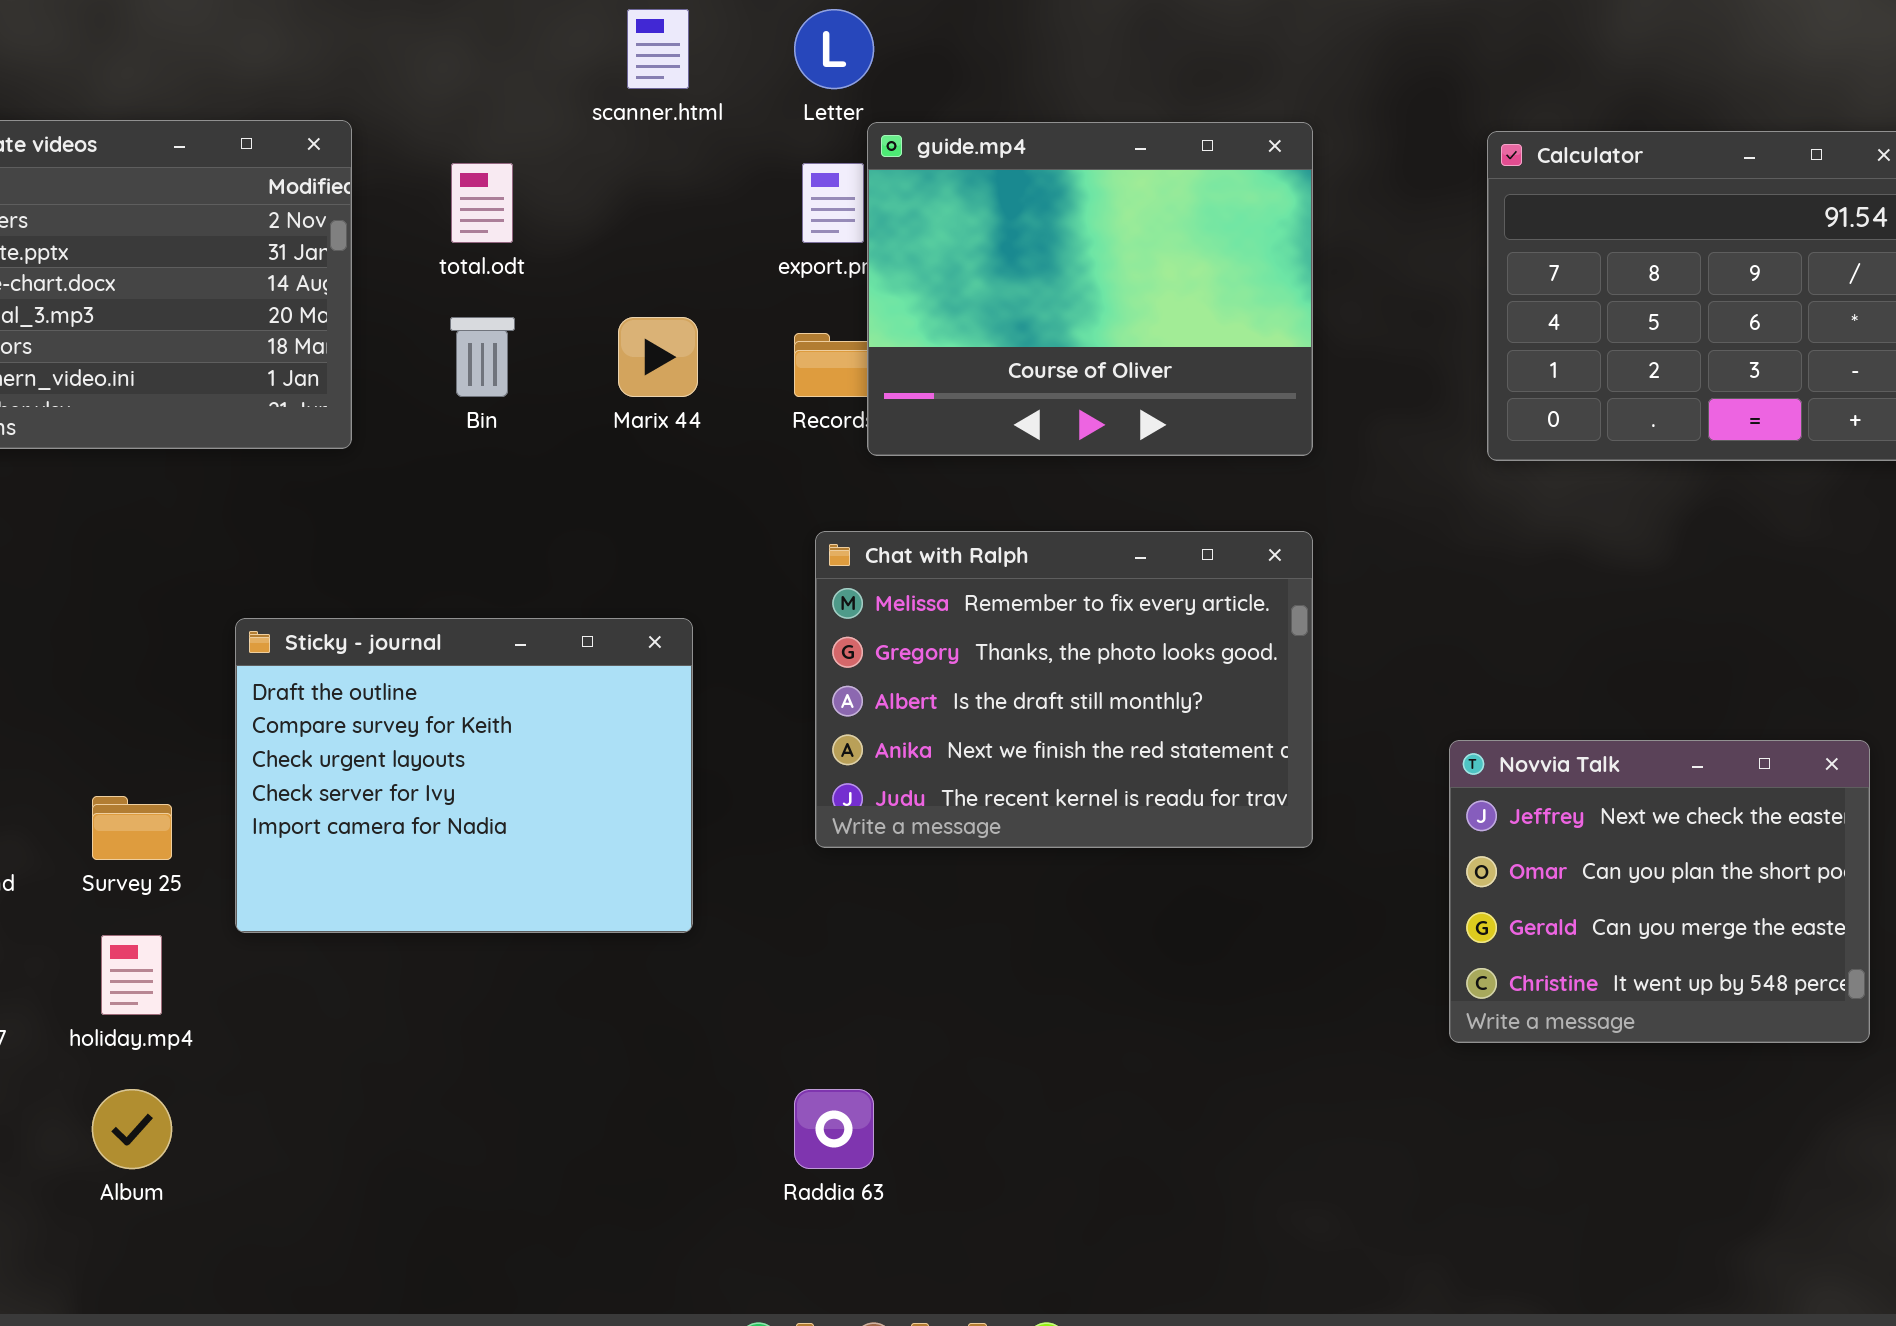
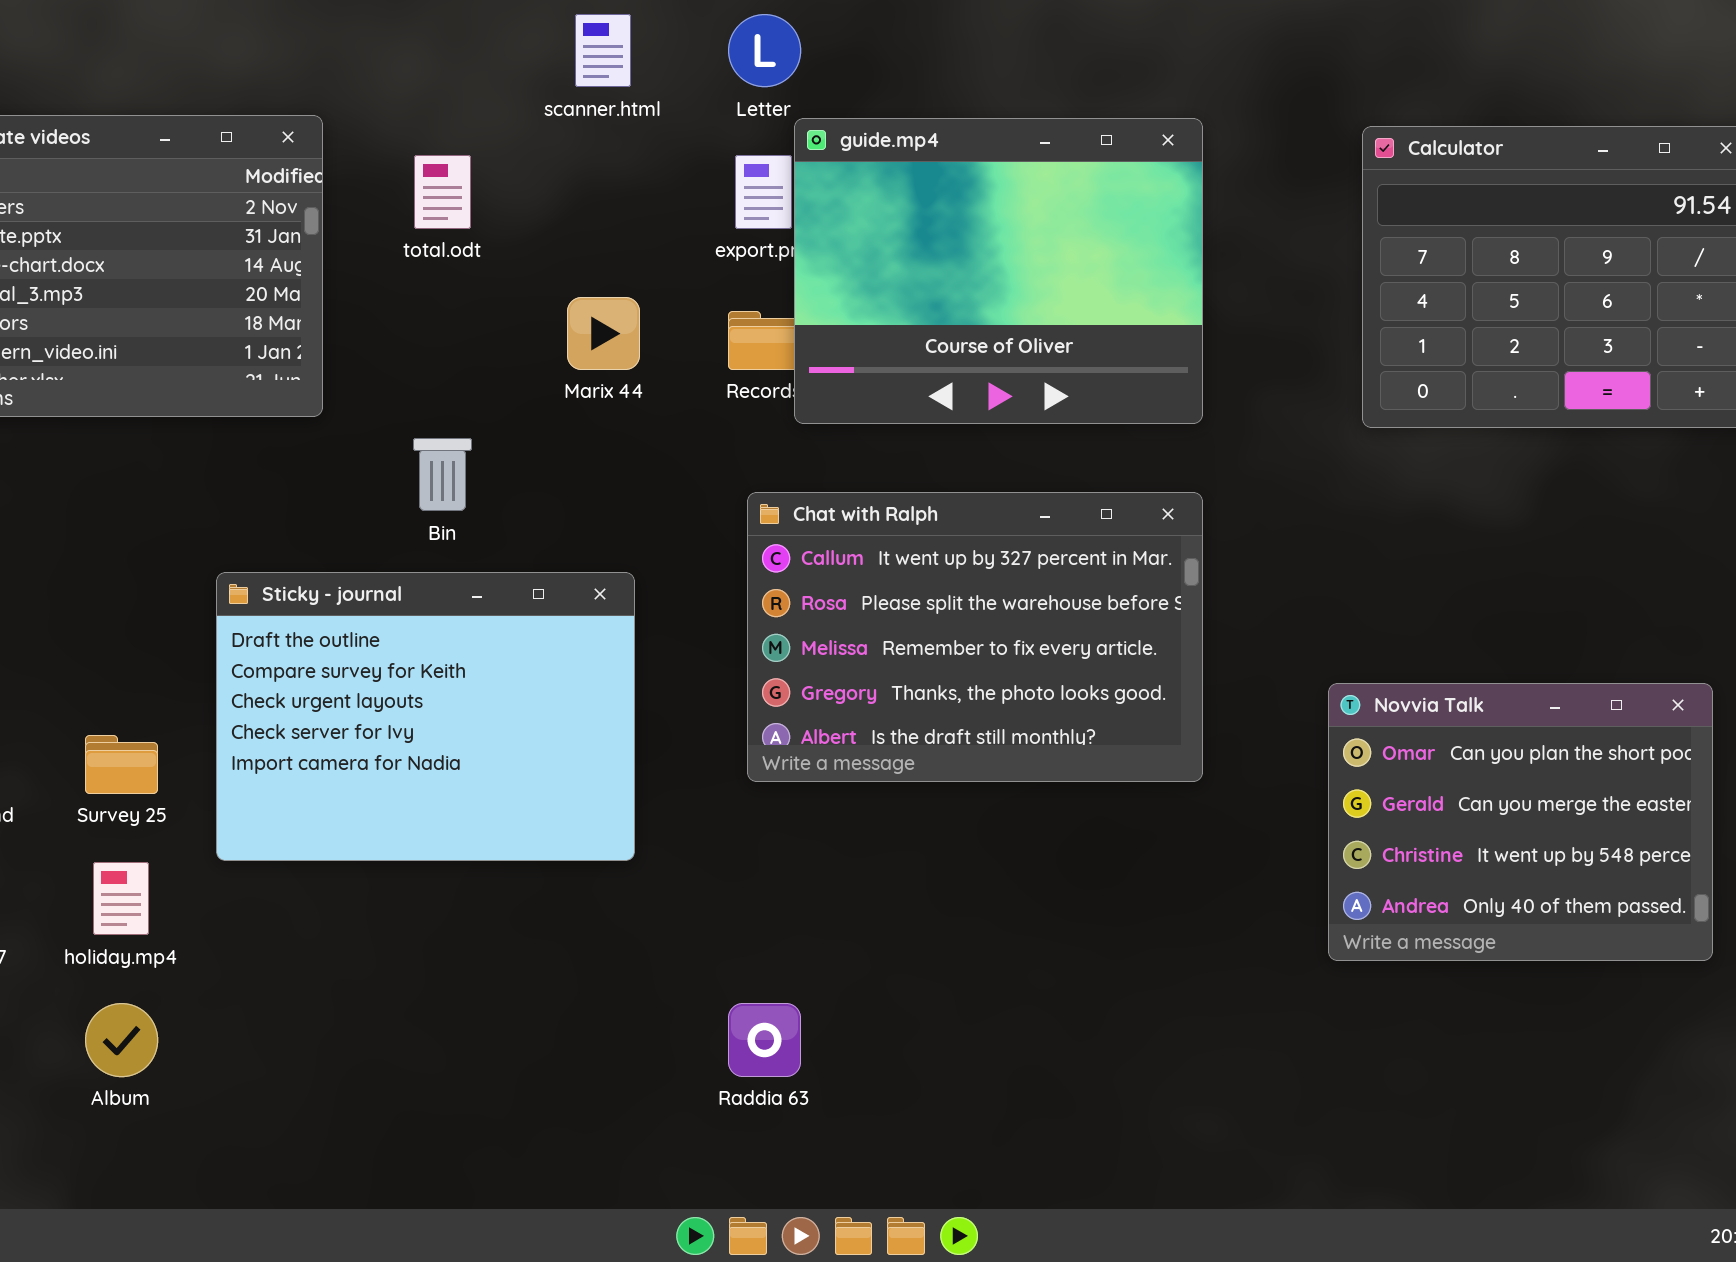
Bin: [450,317,515,397] -> [413,438,472,511], moved
Chat with Ralph: [815,531,1313,848] -> [747,492,1203,782], scrolled up 2 rows
Novvia Talk: [1449,740,1870,1043] -> [1328,683,1713,961], scrolled down 1 row

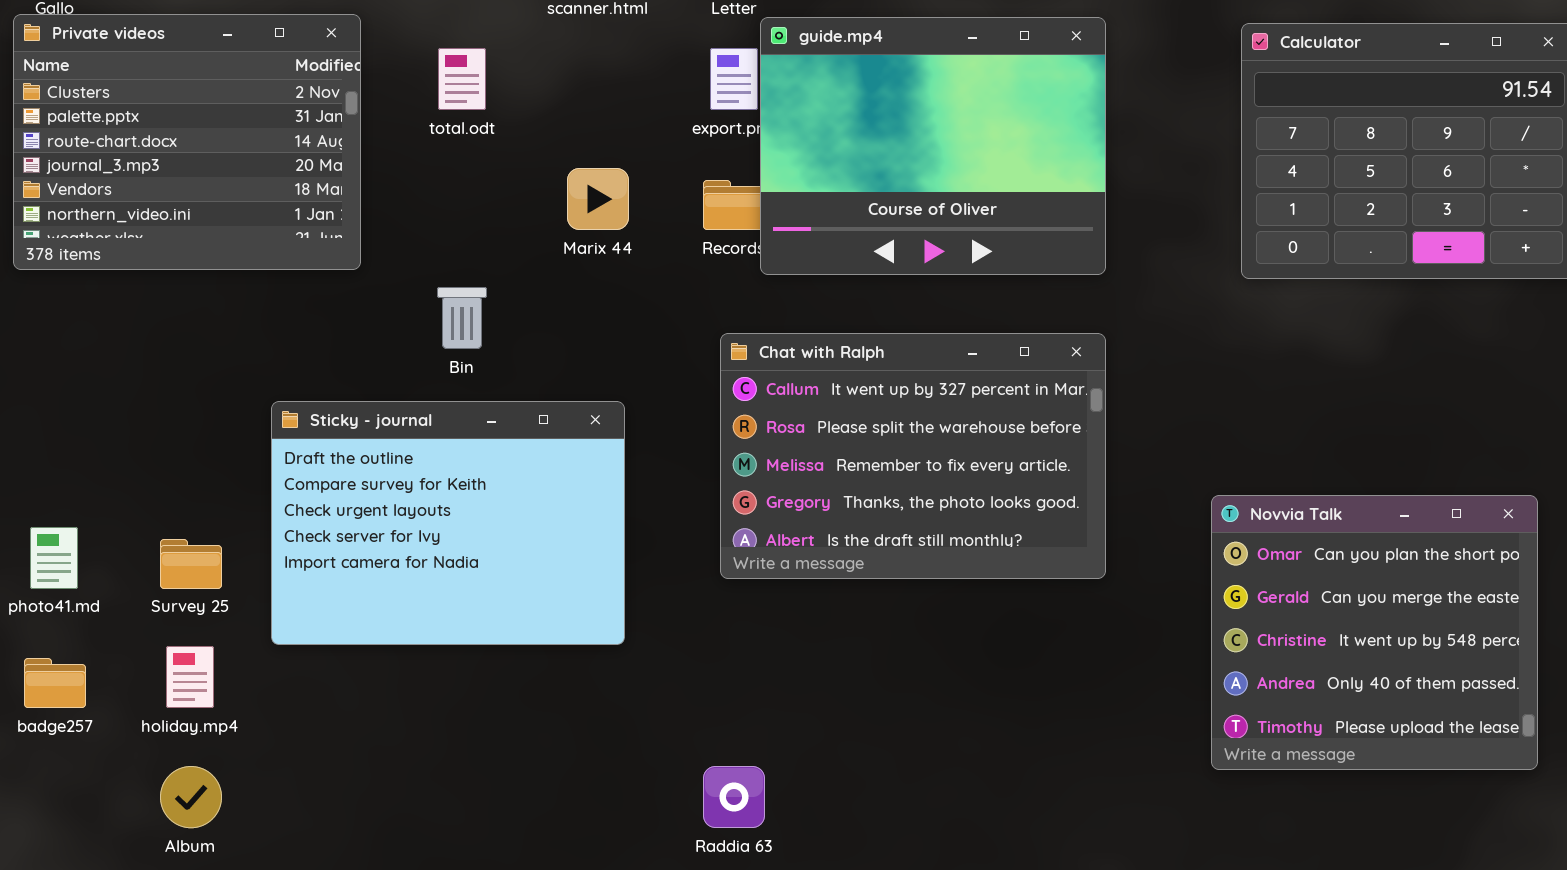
Novvia Talk: [1328,683,1713,961] -> [1211,495,1538,770], resized

